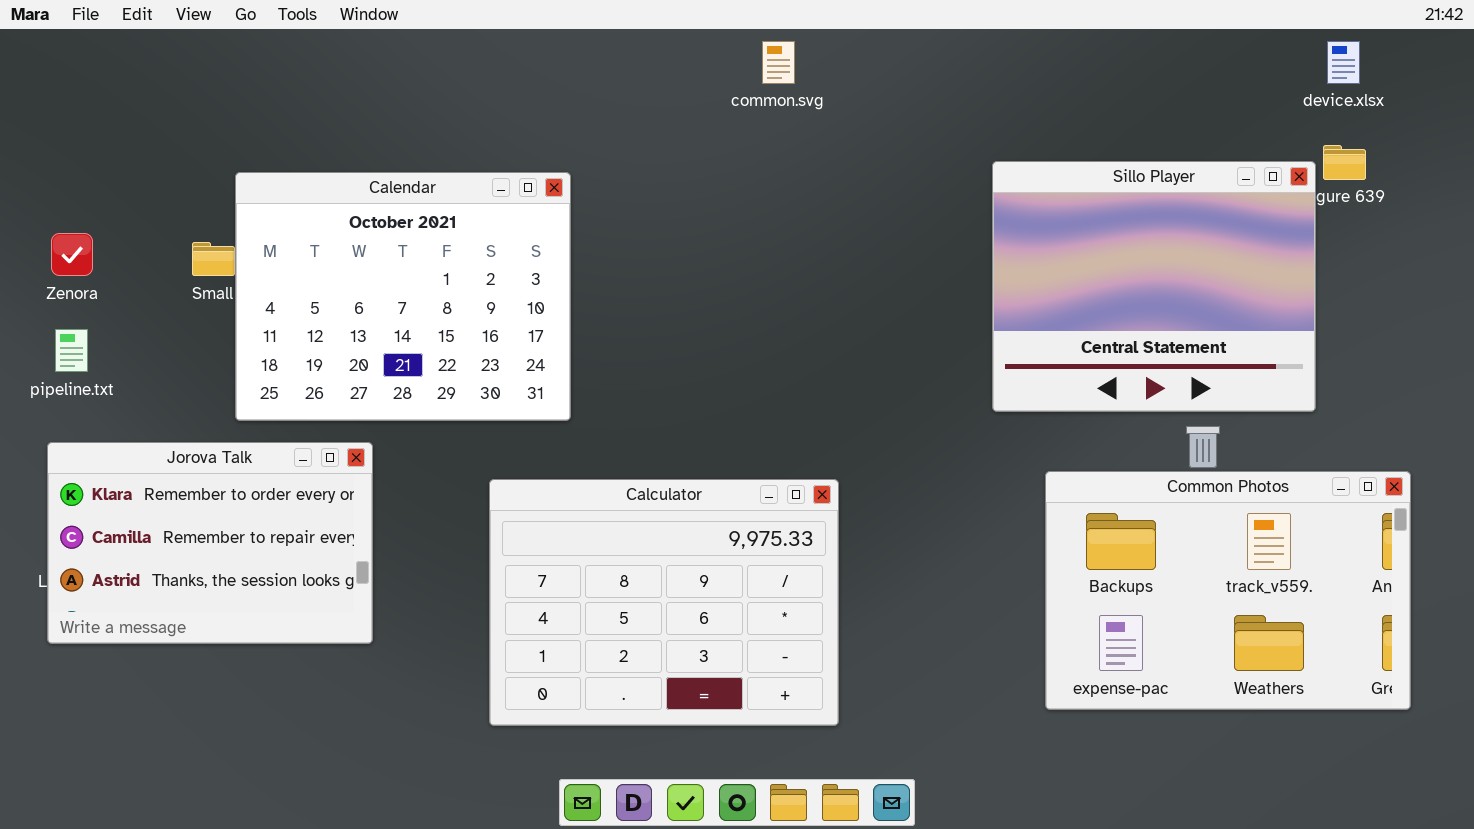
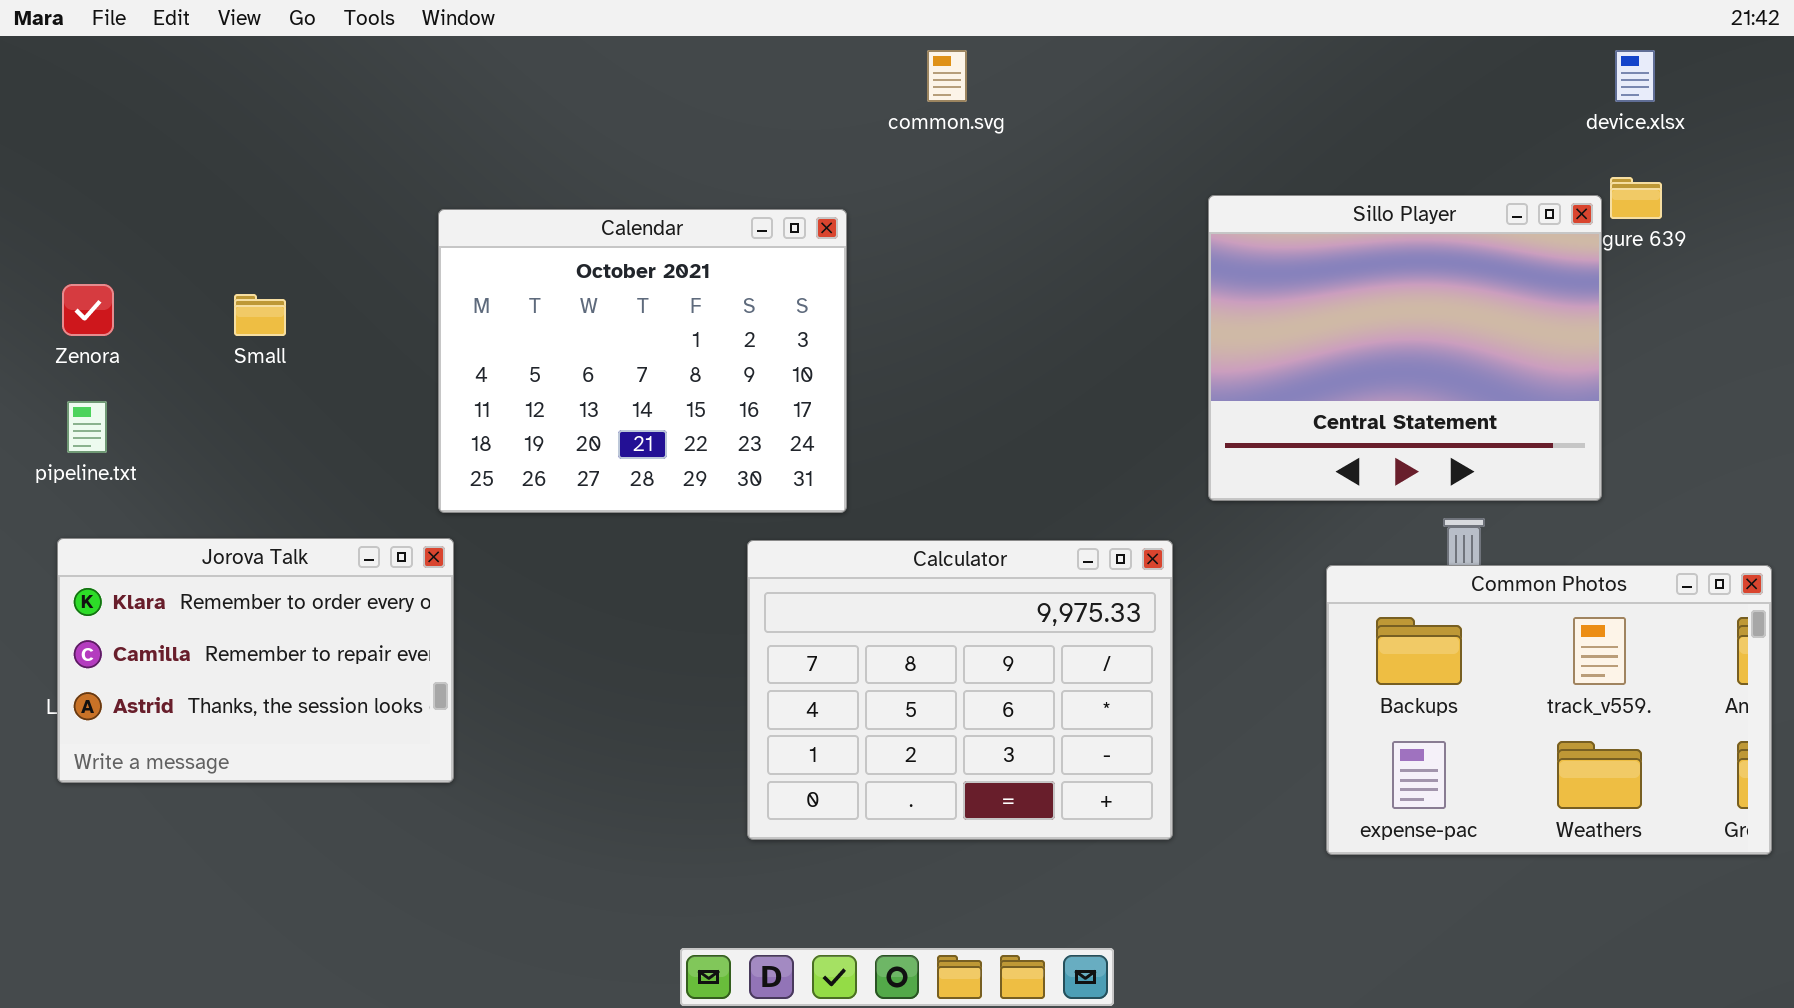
Calendar: [235,172,571,421] -> [438,209,847,513], moved
Common Photos: [1045,471,1411,710] -> [1326,565,1772,855], moved
Calculator: [489,479,839,726] -> [747,540,1173,840], moved

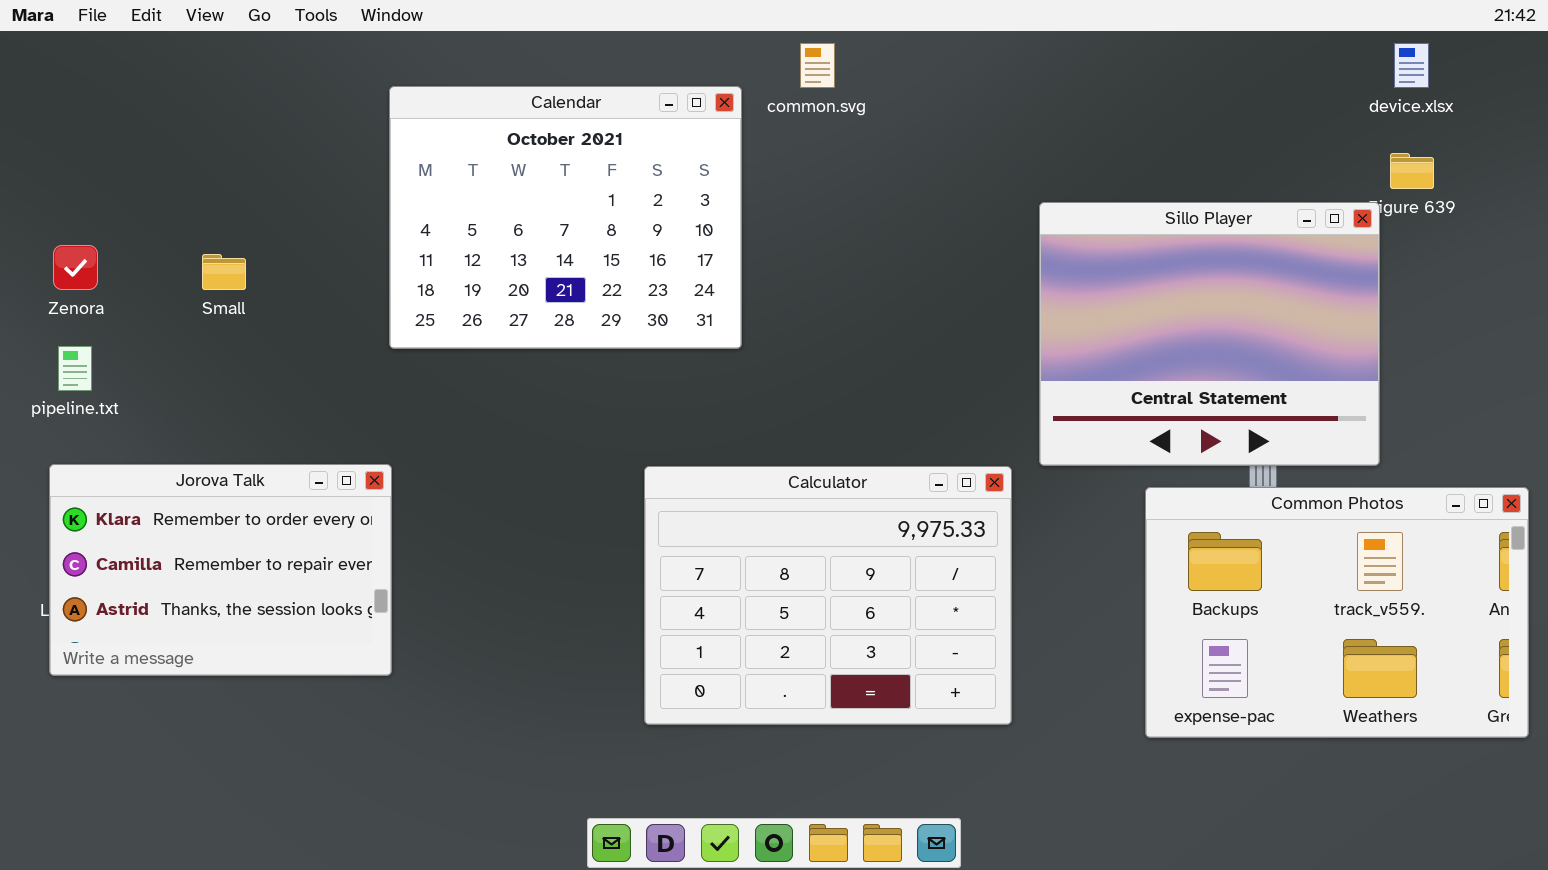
Sillo Player: [1208,195,1602,501] -> [1039,202,1380,466], moved
Calendar: [438,209,847,513] -> [389,86,742,349], moved

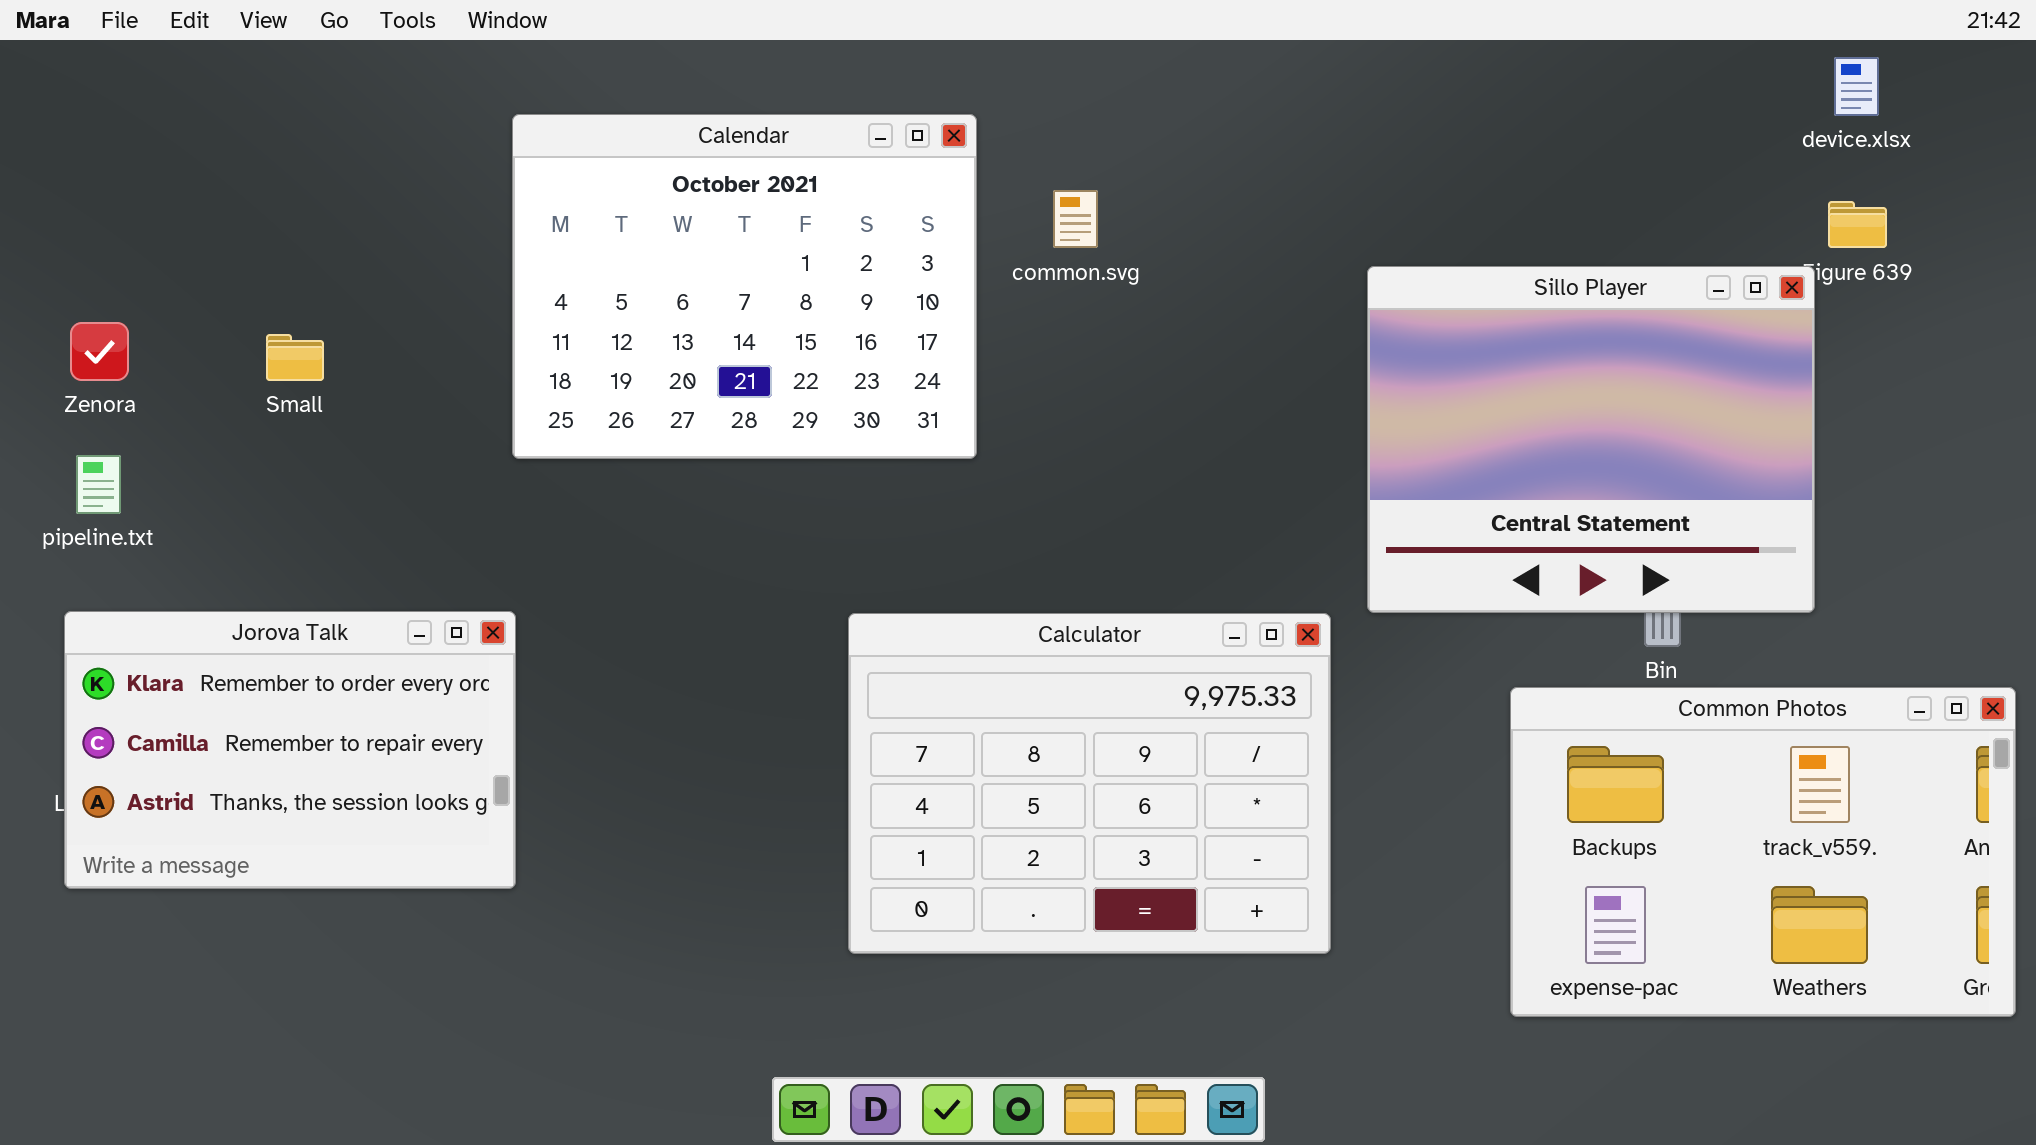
common.svg: [800,43,835,88] -> [1053,190,1098,248], moved
Common Photos: [1145,487,1529,738] -> [1510,687,2016,1017], moved

